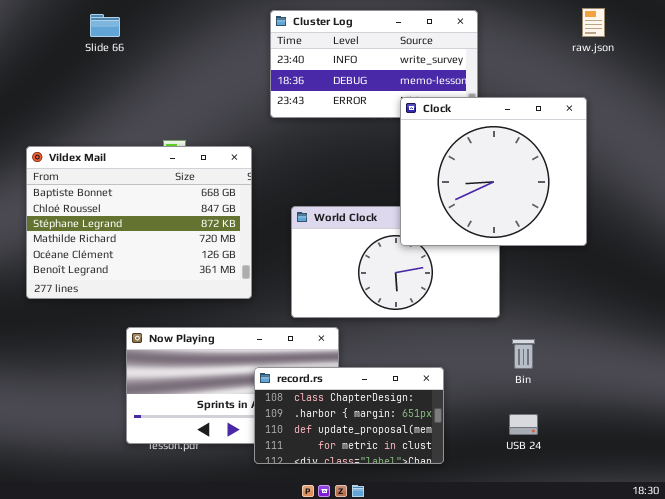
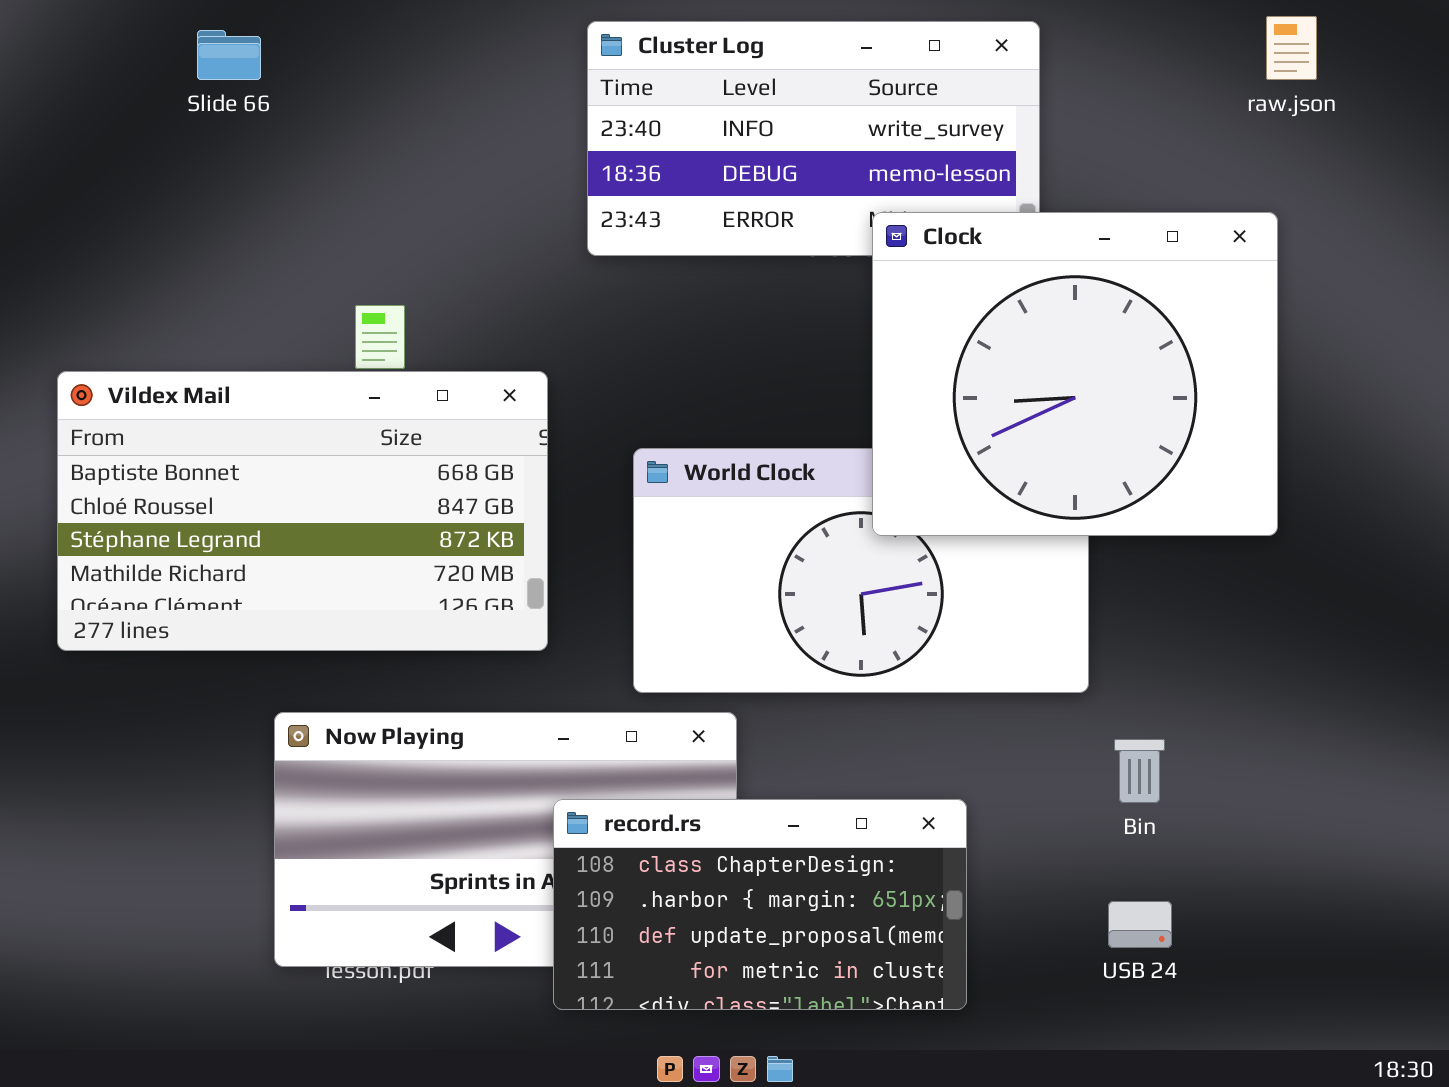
Vildex Mail: [26,146,252,299] -> [57,371,548,651], resized

